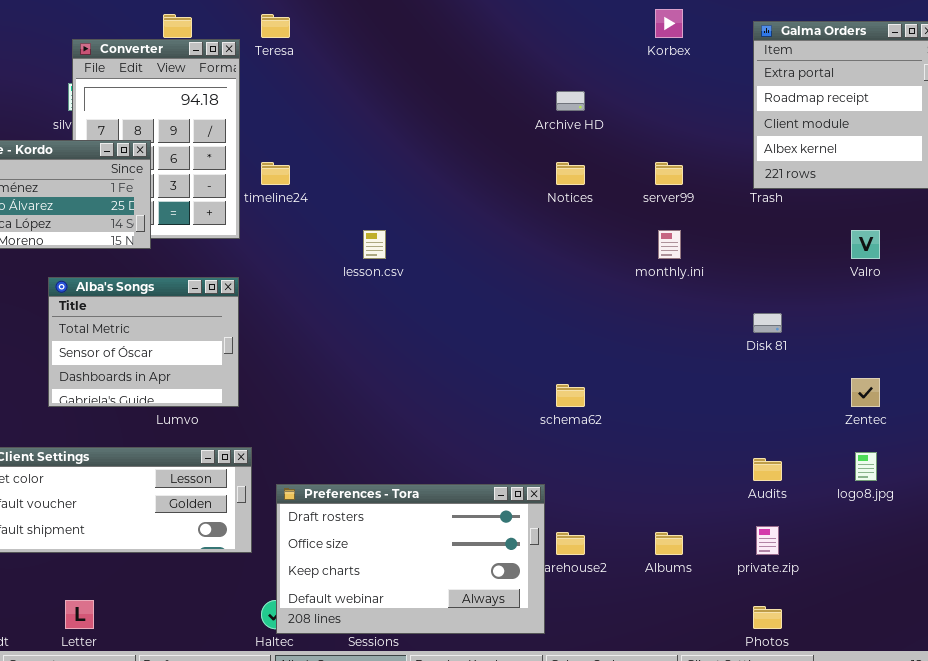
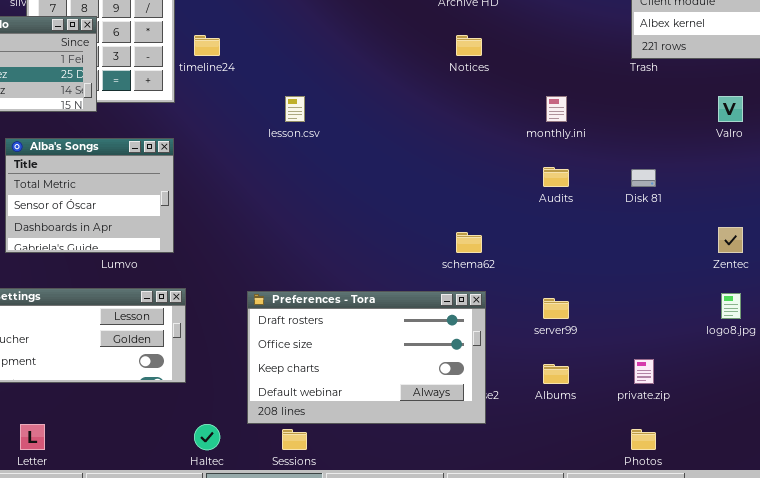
server99: [655,162,683,185] -> [543,298,569,319], moved
Audits: [753,458,782,481] -> [543,167,569,187], moved
Preferences - Tora: [276,484,545,634] -> [247,291,486,424], moved

